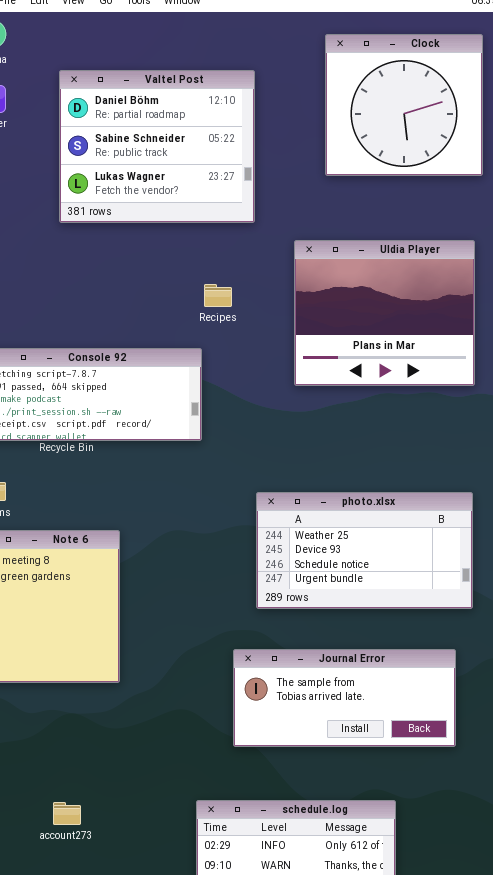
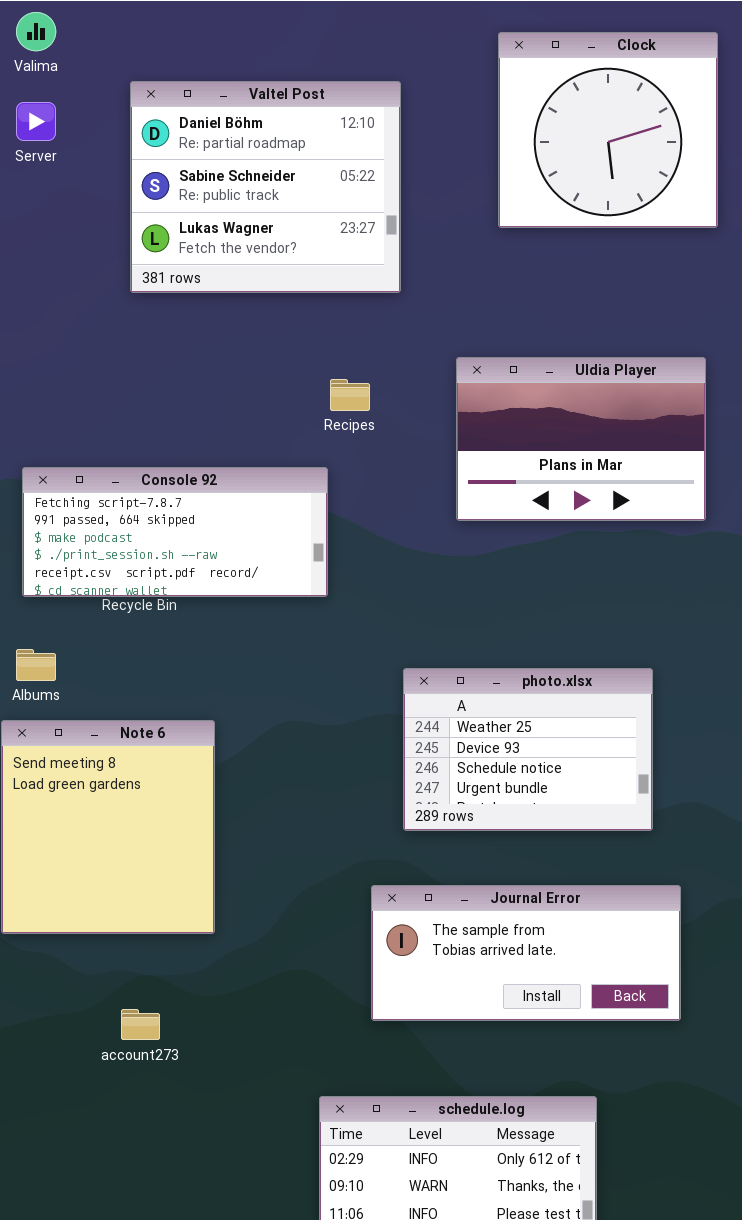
Uldia Player: [294,240,475,386] -> [456,357,706,521], resized
photo.xlsx: [256,492,473,609] -> [403,668,653,831], resized
account273: [53,802,81,825] -> [121,1009,160,1040], moved

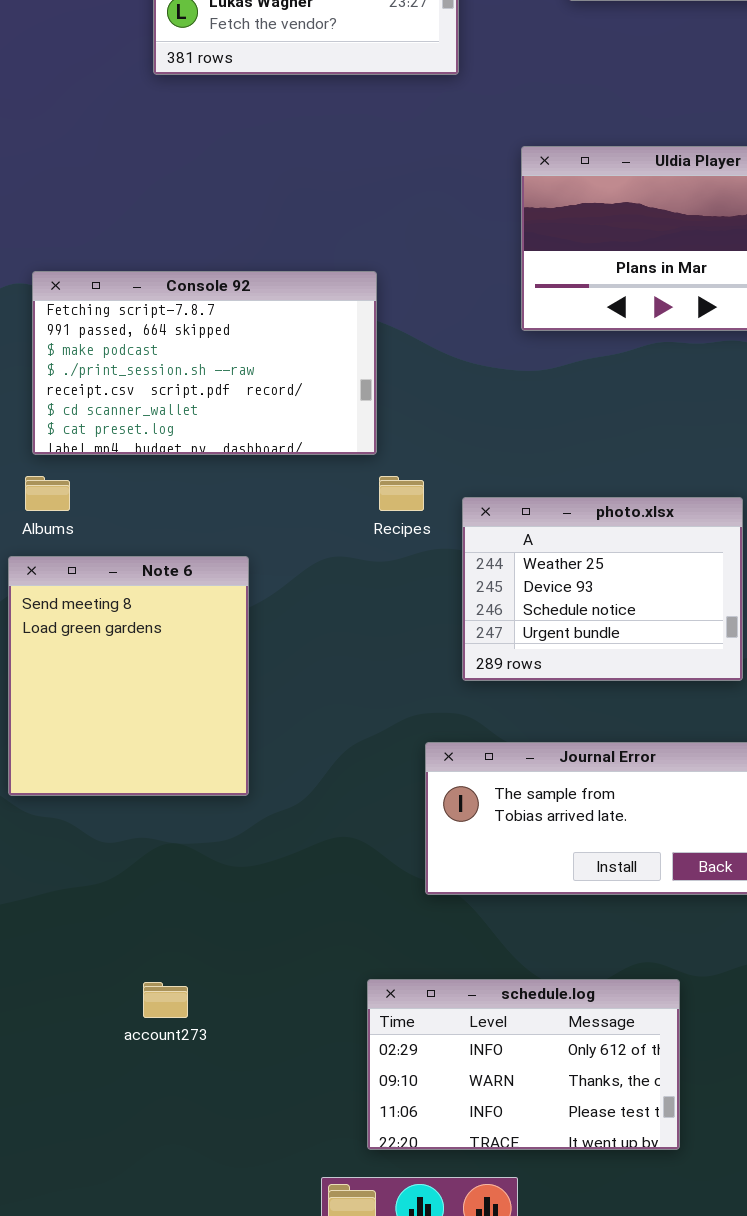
Recipes: [330,379,370,411] -> [379,476,424,511], moved
Console 92: [22,467,328,597] -> [32,271,377,455], resized
account273: [121,1009,160,1040] -> [143,982,188,1018], moved

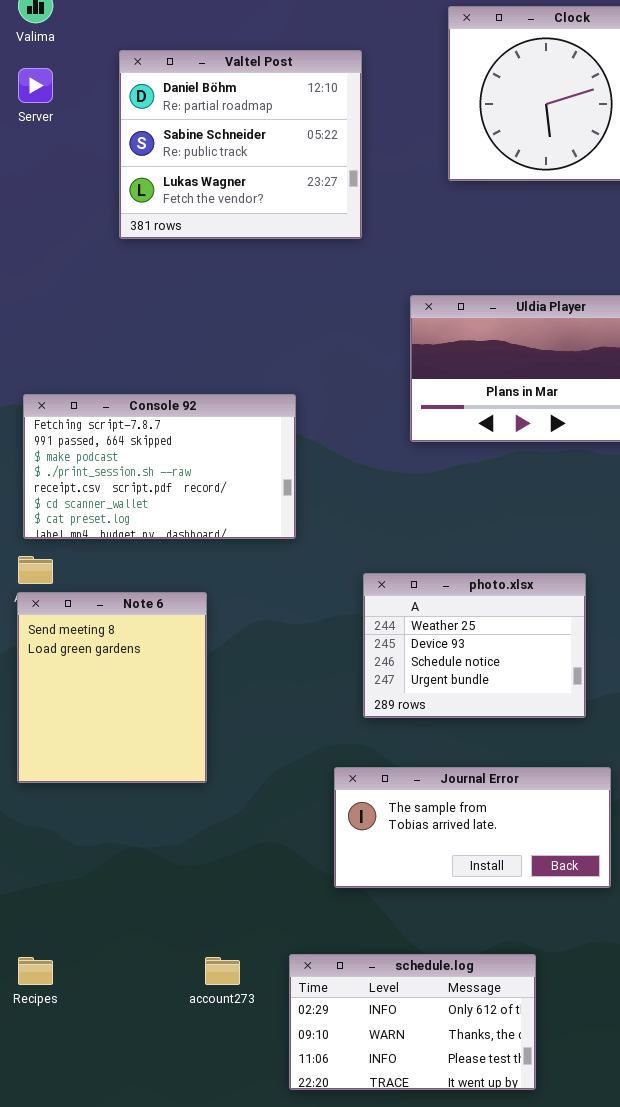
Recipes: [379,476,424,511] -> [18,957,53,985], moved
Note 6: [8,556,249,796] -> [17,592,207,783], moved
account273: [143,982,188,1018] -> [205,957,240,985], moved

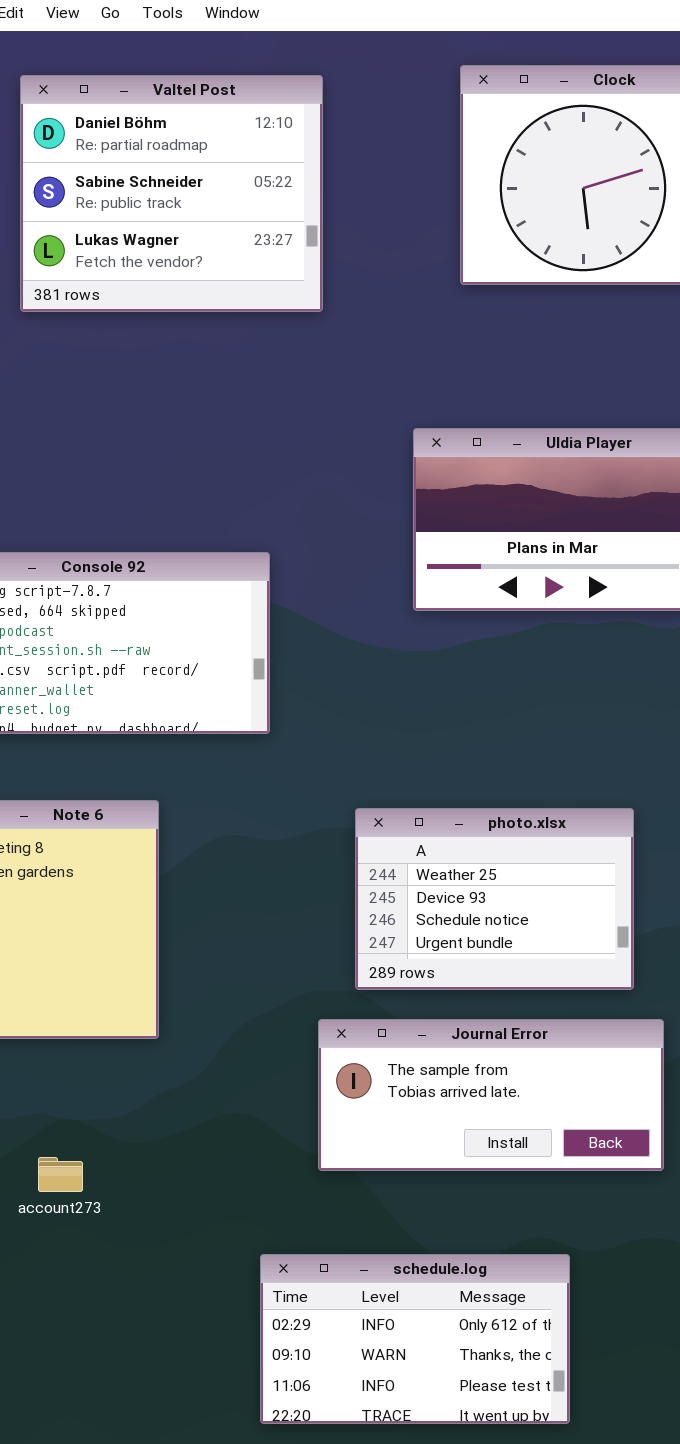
Valtel Post: [119,50,362,239] -> [20,75,323,312], moved
photo.xlsx: [363,573,586,718] -> [355,808,634,990], moved
account273: [205,957,240,985] -> [38,1157,83,1192], moved

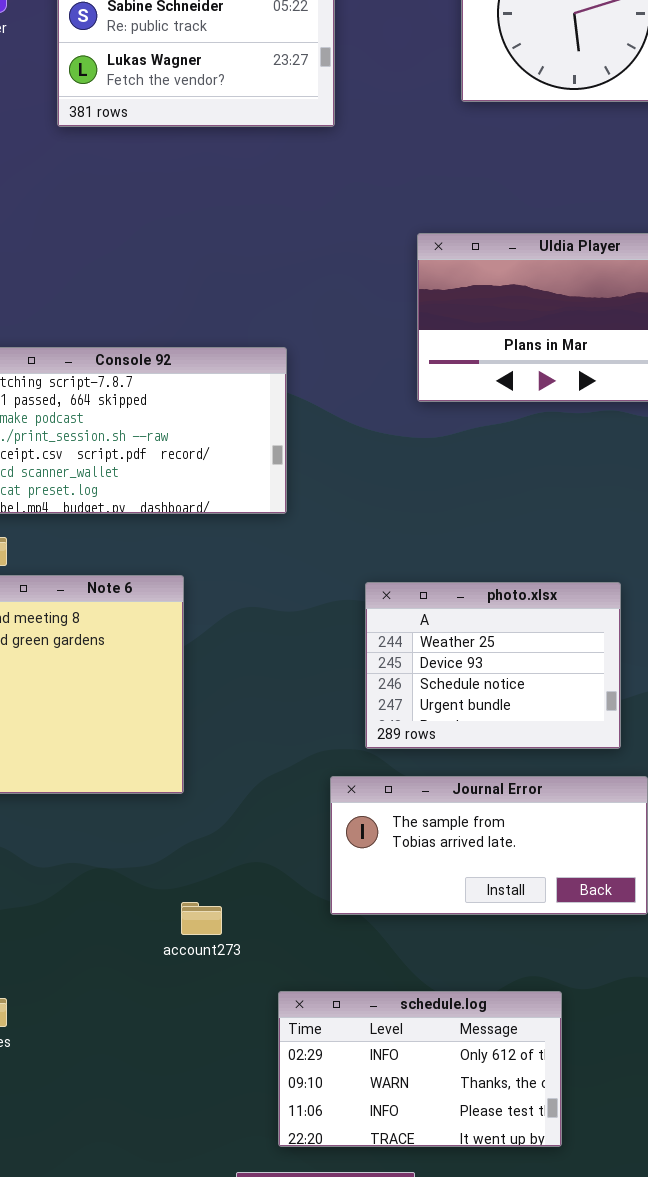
account273: [38,1157,83,1192] -> [181,902,222,935], moved

